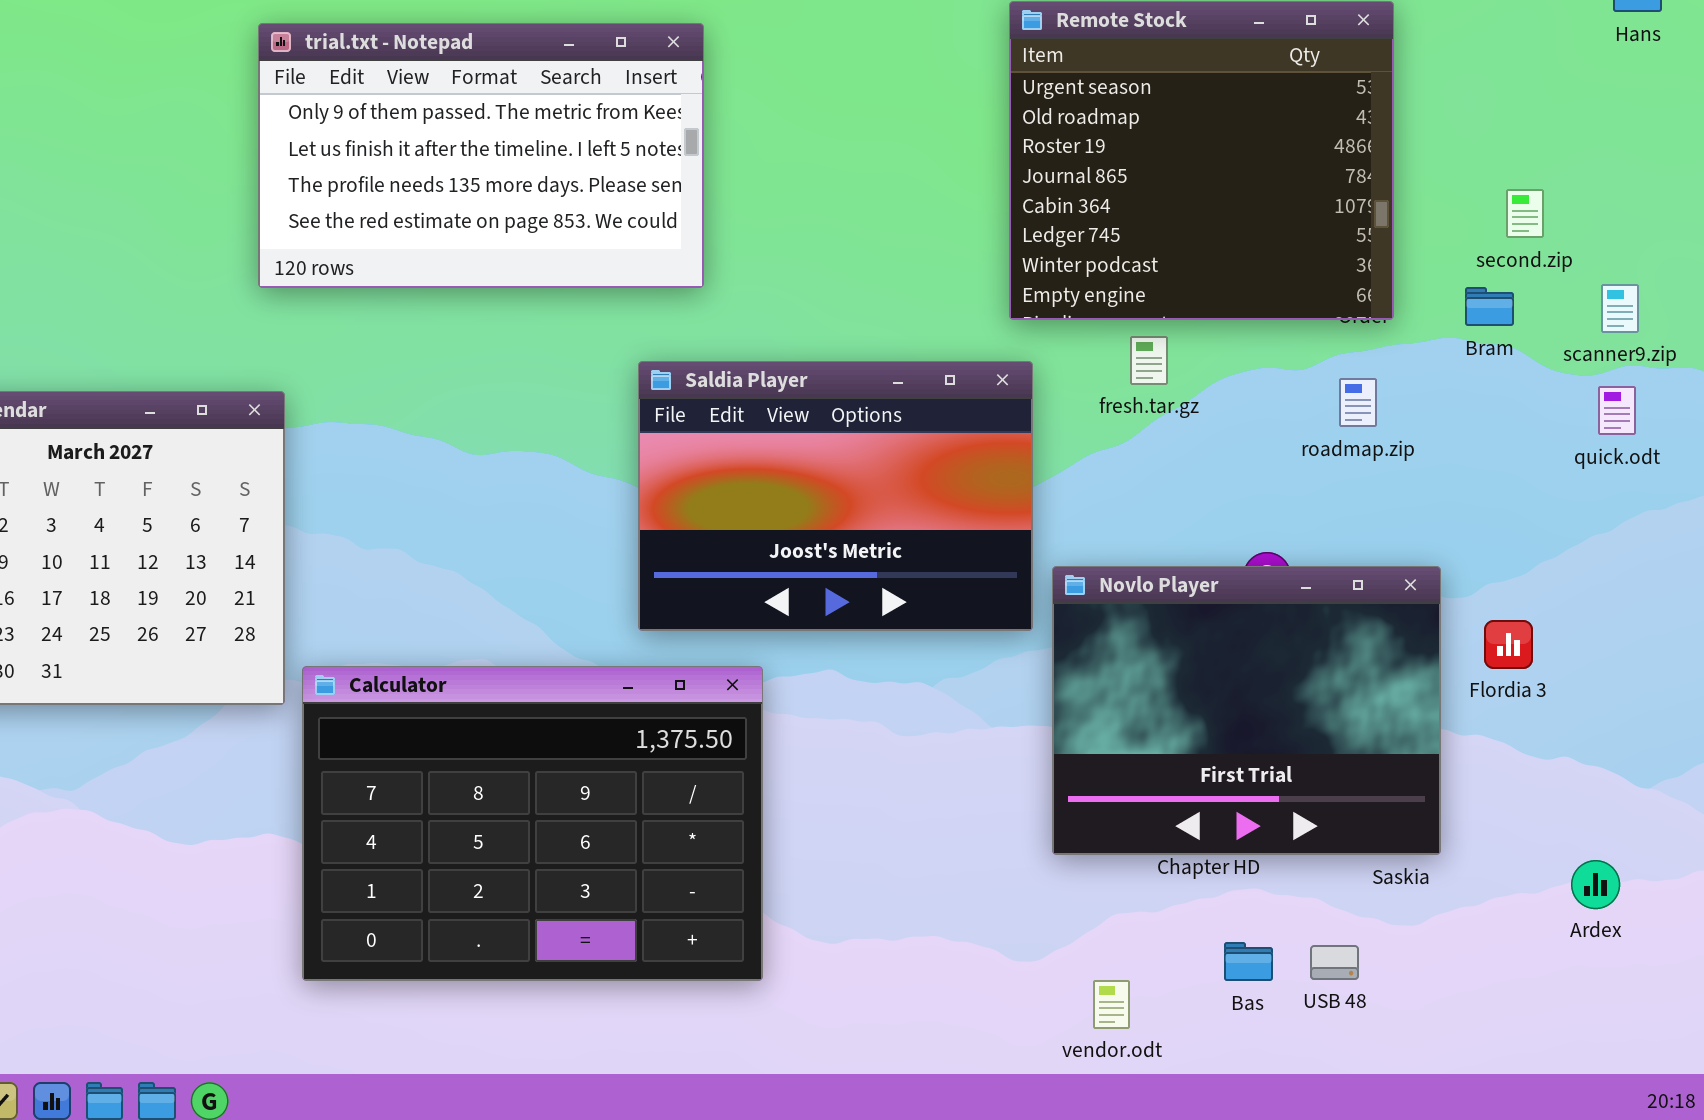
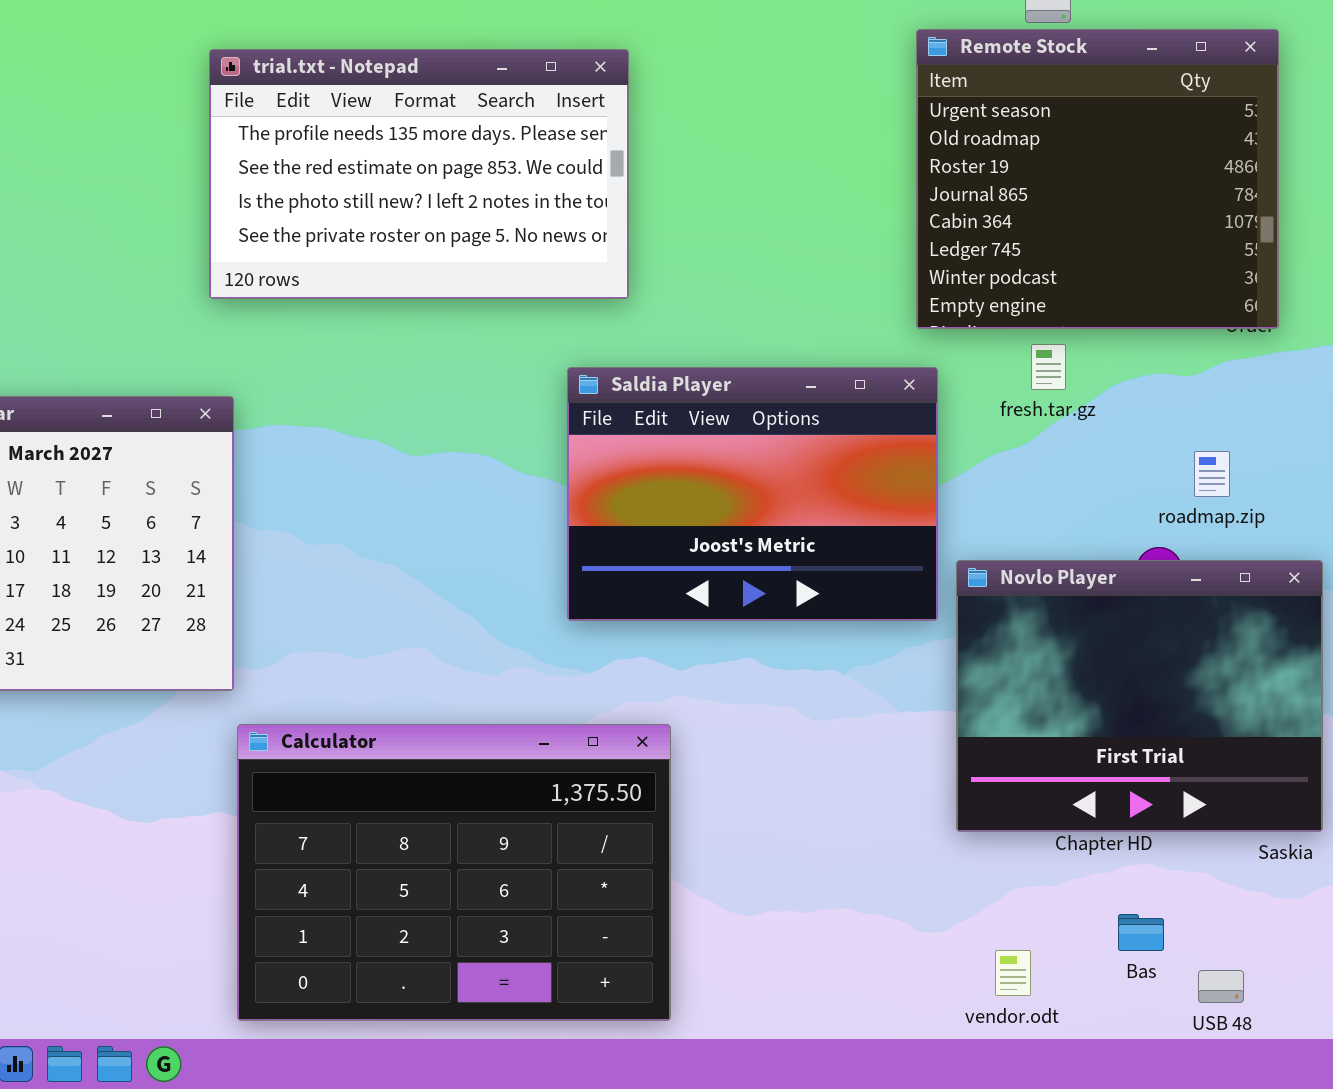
trial.txt - Notepad: [258,23,704,288] -> [209,49,629,299], scrolled down 2 rows
roadmap.zip: [1339,378,1377,427] -> [1194,451,1230,497], moved
Calculator: [302,666,763,981] -> [237,724,671,1021], moved
USB 48: [1310,945,1359,980] -> [1198,970,1244,1003], moved

